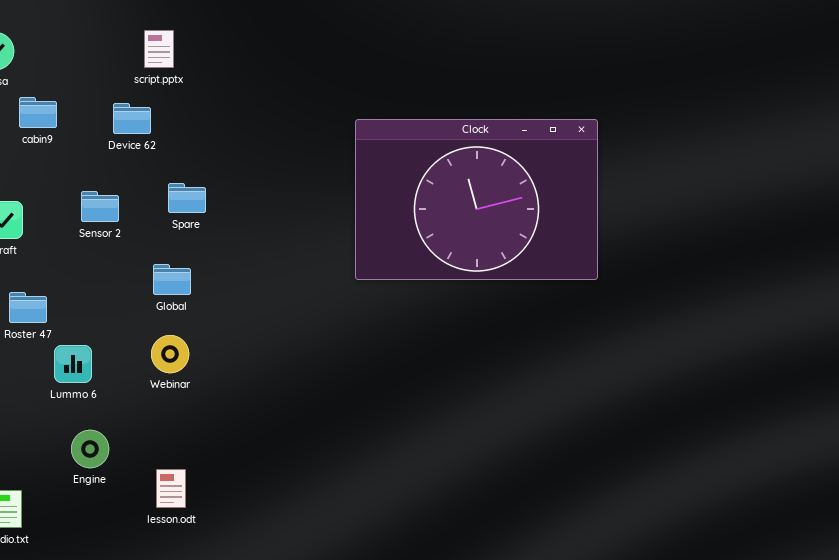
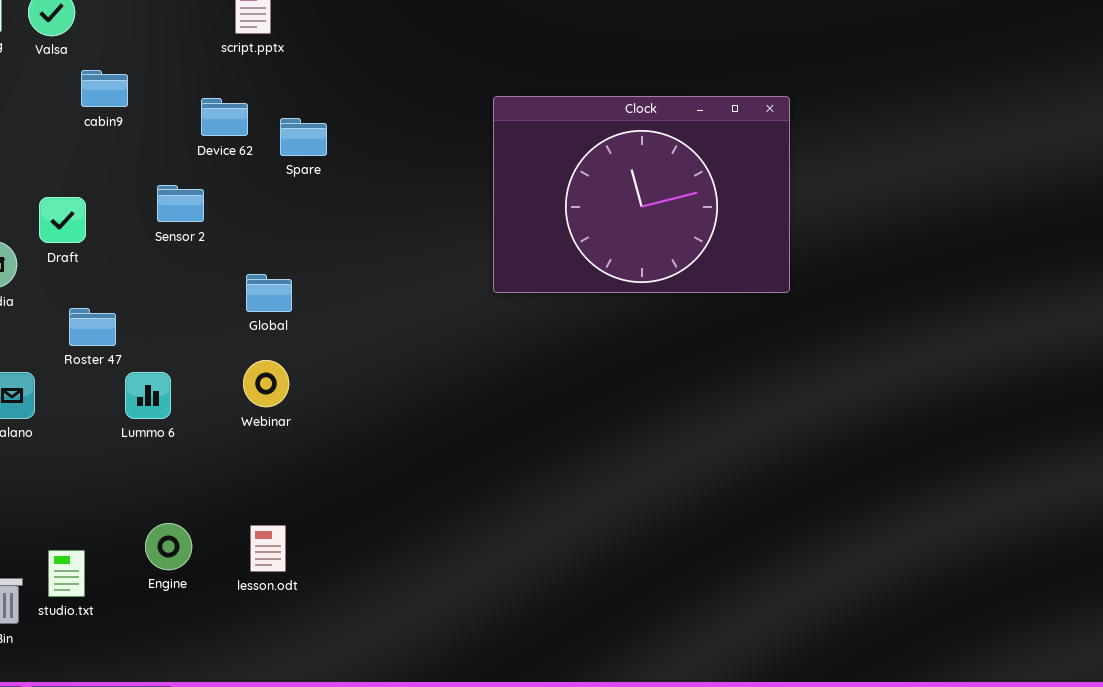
Device 62: [113,103,151,134] -> [201,98,248,136], moved
Spare: [168,183,206,213] -> [280,118,327,156], moved
Engine: [71,430,109,468] -> [145,523,192,570], moved

